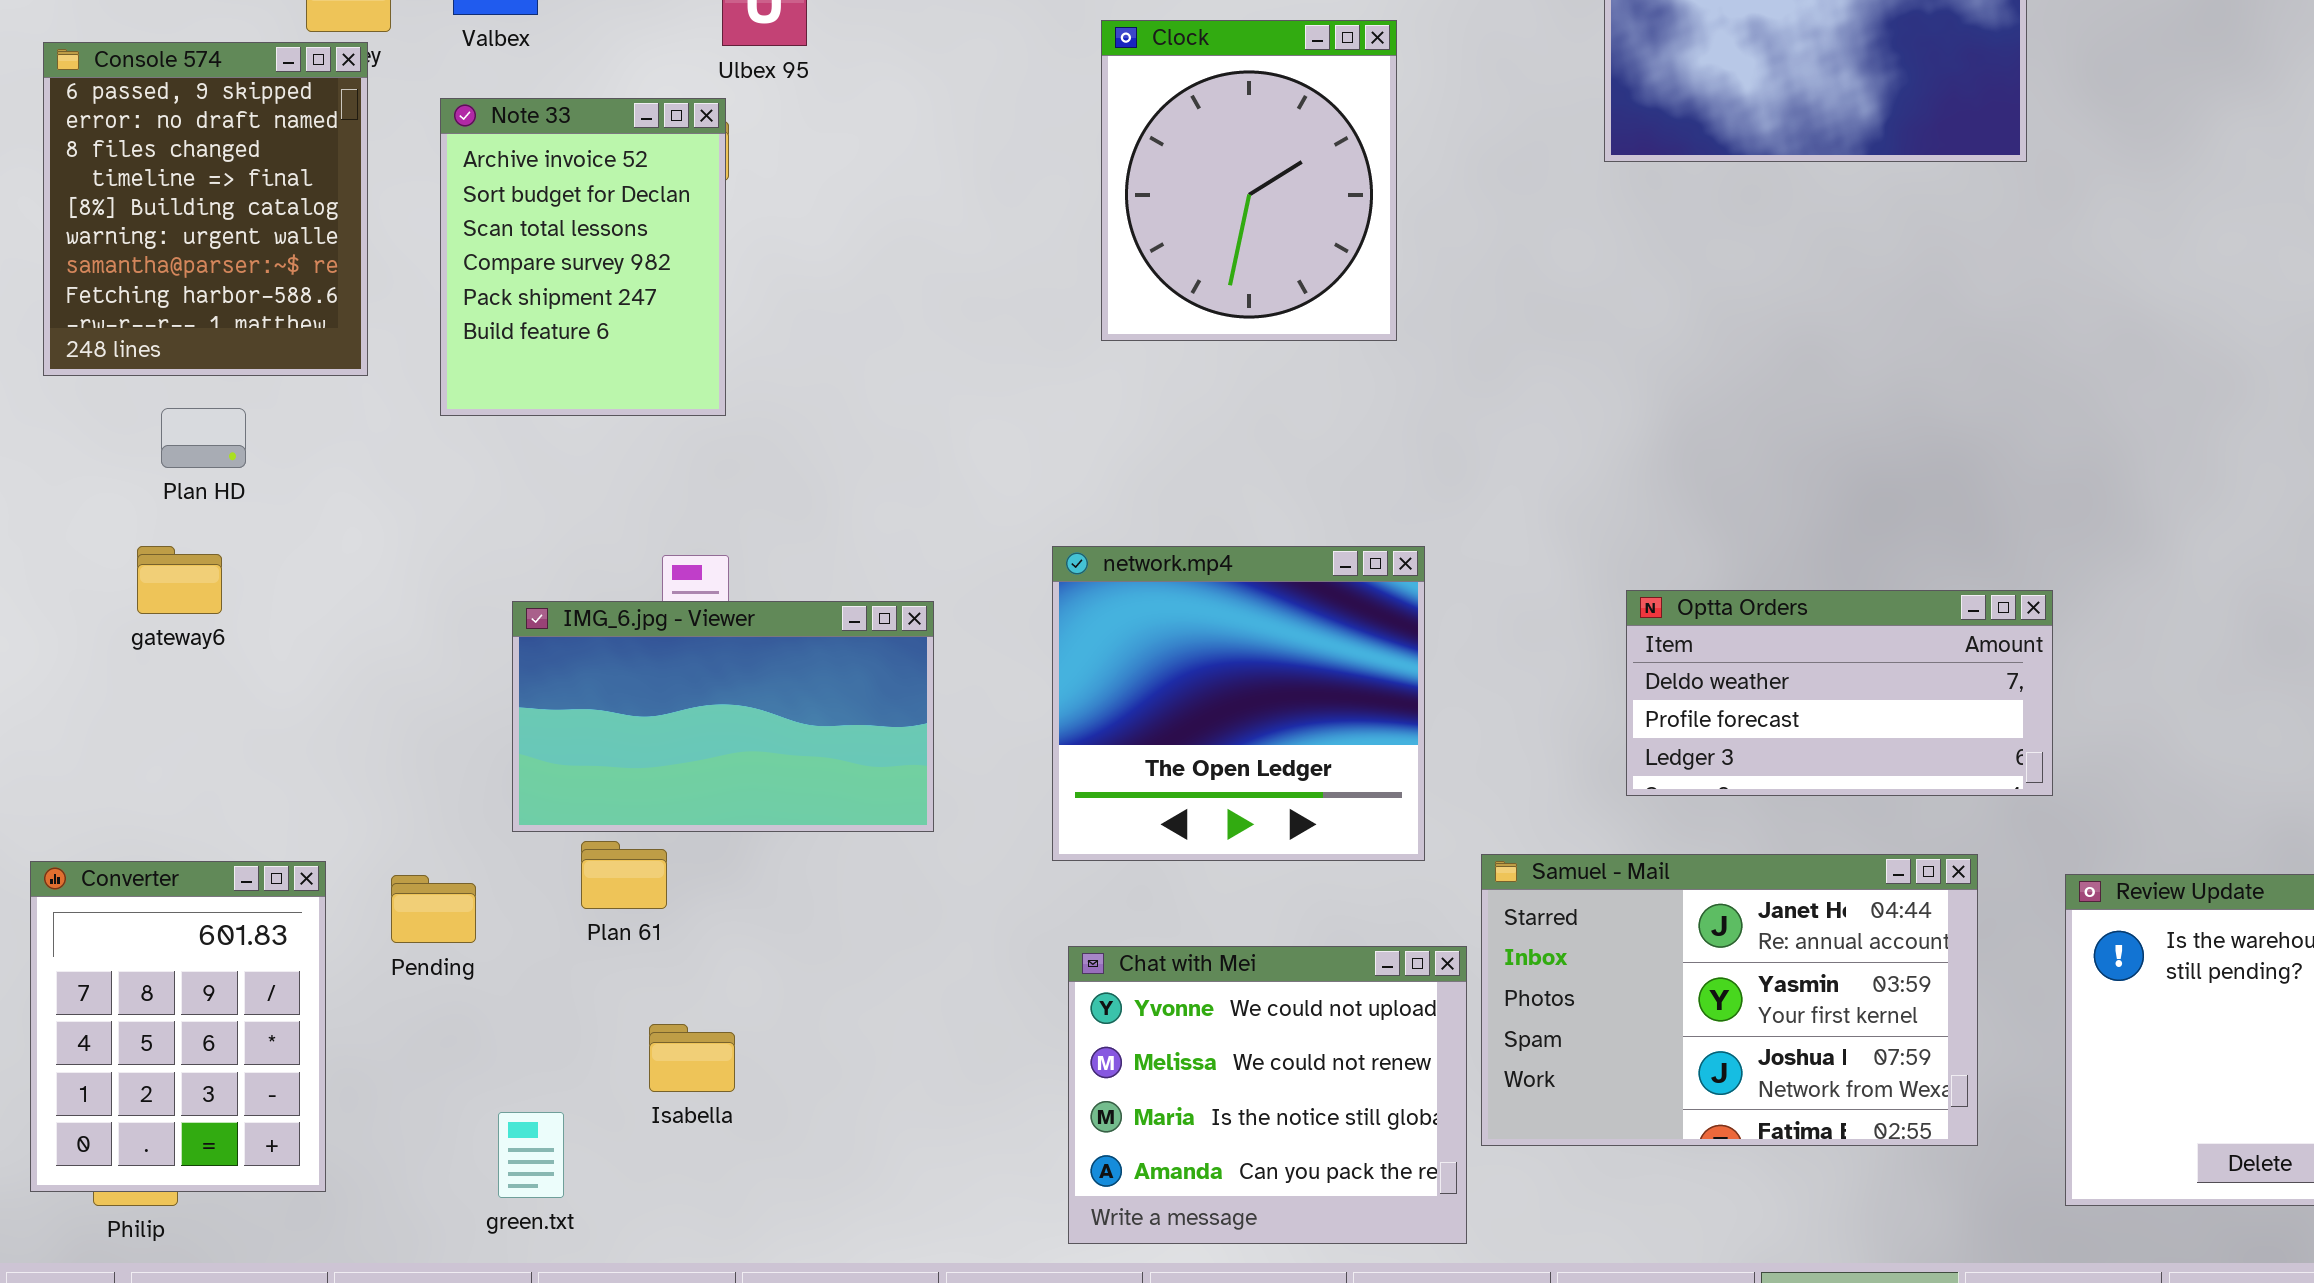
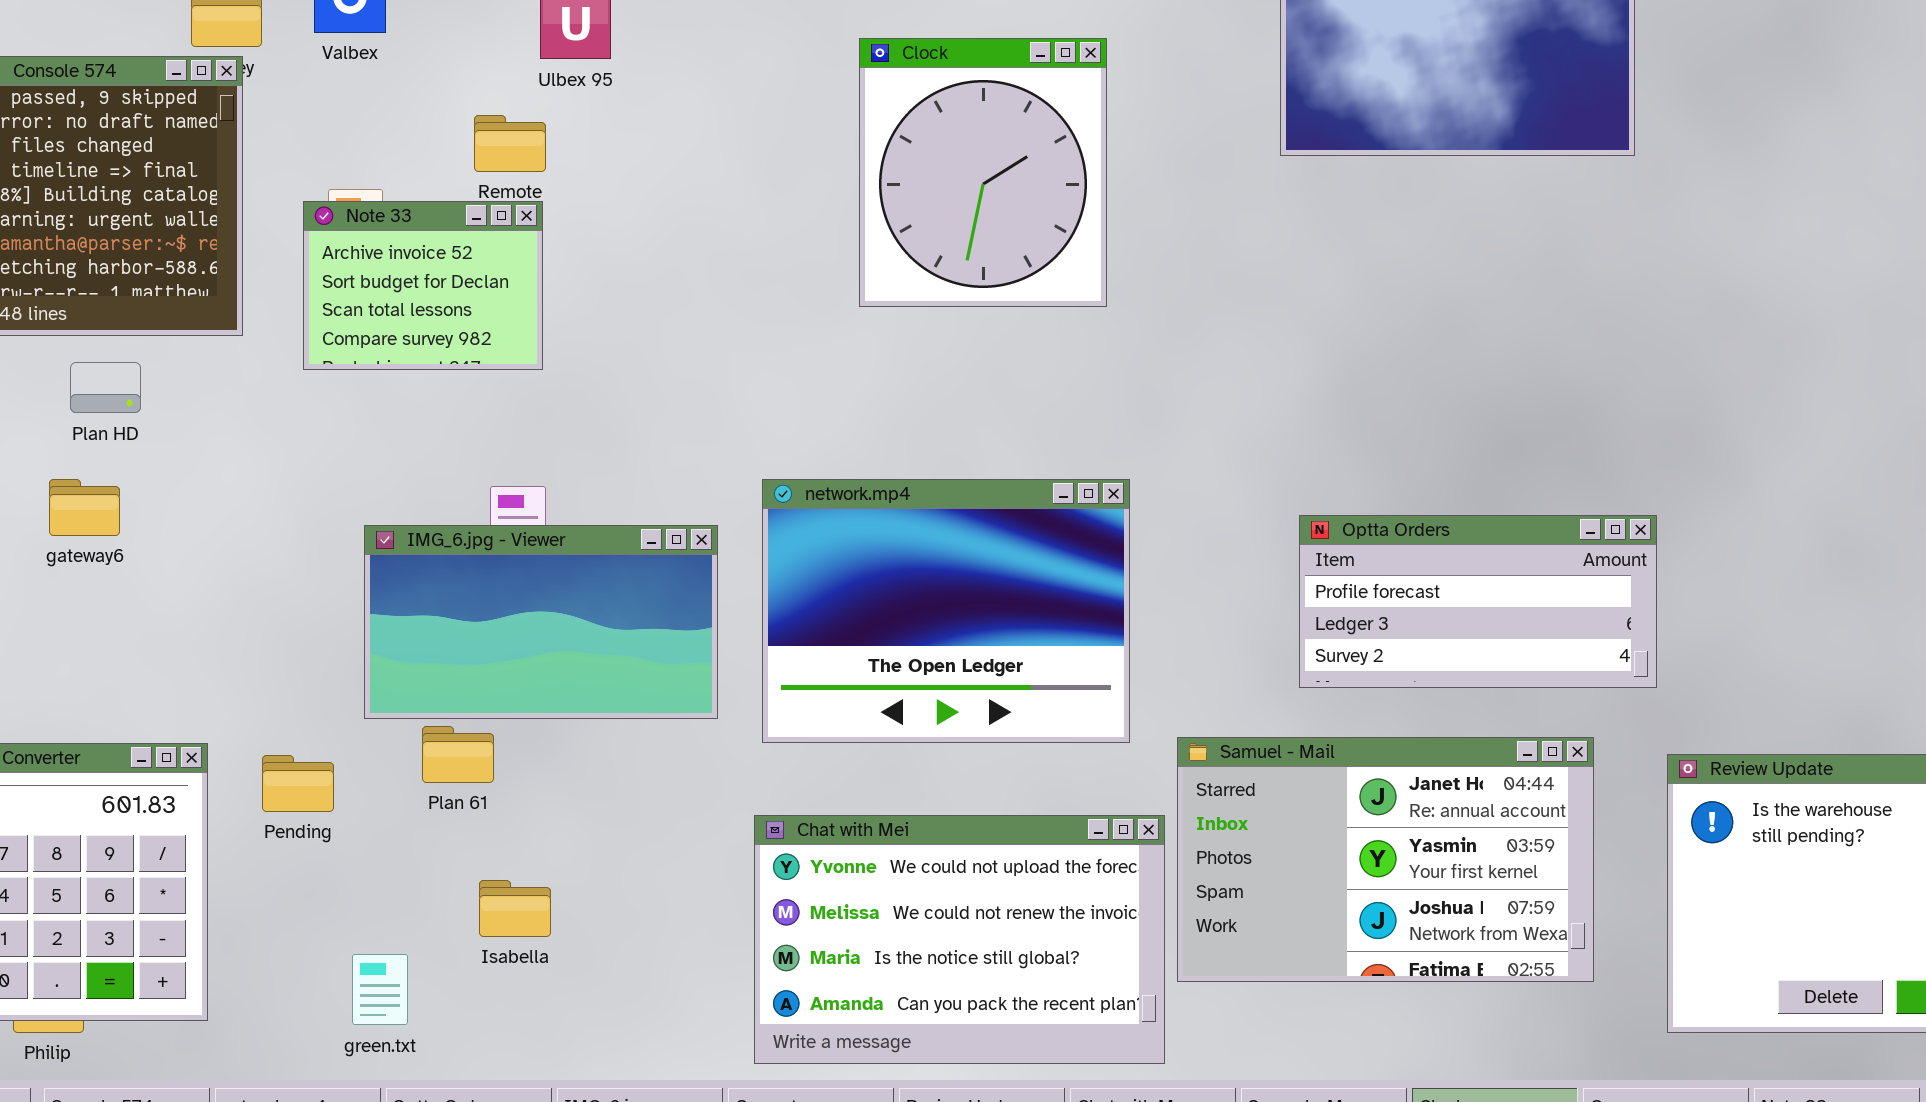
Note 33: [440,98,726,416] -> [303,201,543,370], resized
network.mp4: [1052,546,1425,861] -> [762,479,1130,743], resized
Optta Orders: [1626,590,2053,796] -> [1299,515,1657,688], scrolled down 1 row
Chat with Mei: [1068,946,1467,1244] -> [754,815,1165,1064], resized

